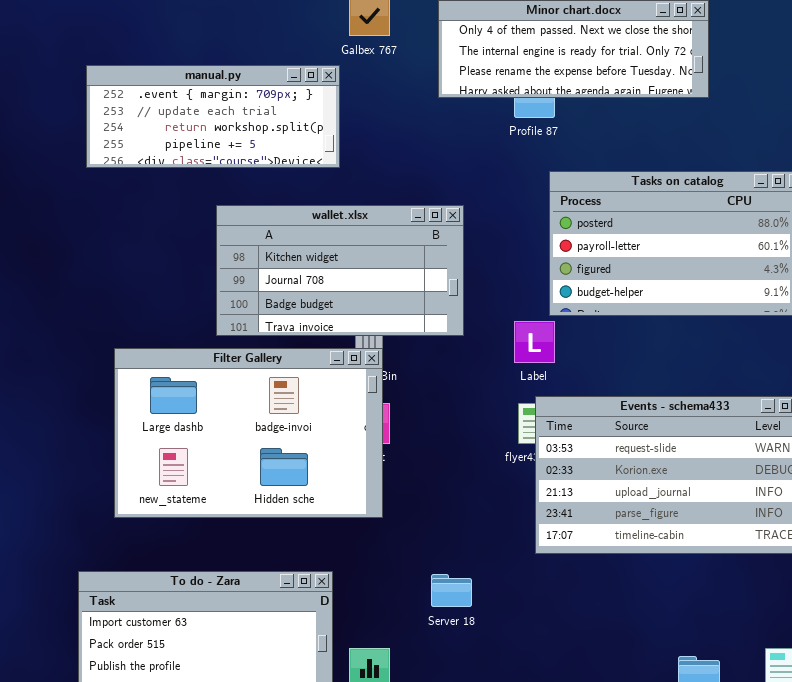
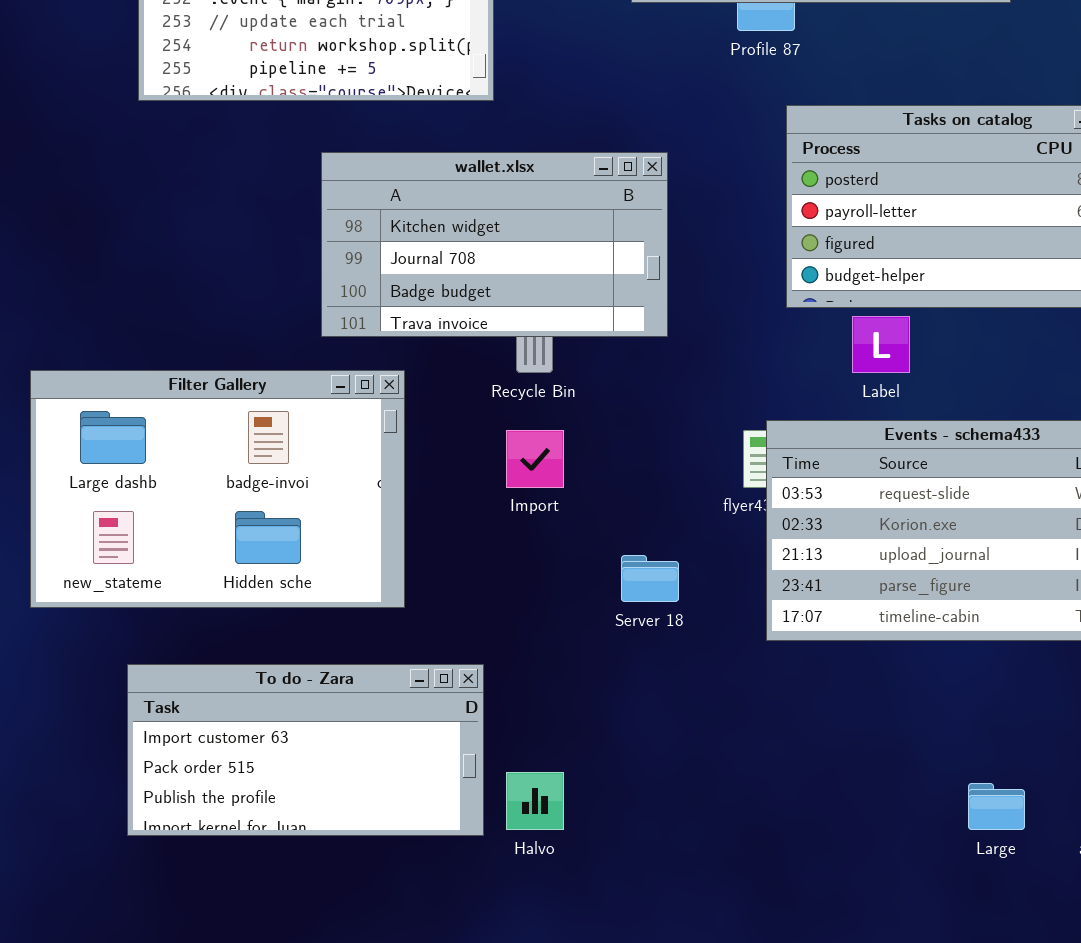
Label: [514,321,555,363] -> [852,316,910,373], moved
Filter Gallery: [114,348,383,518] -> [30,370,405,608], moved
Server 18: [431,574,472,607] -> [621,555,679,602], moved

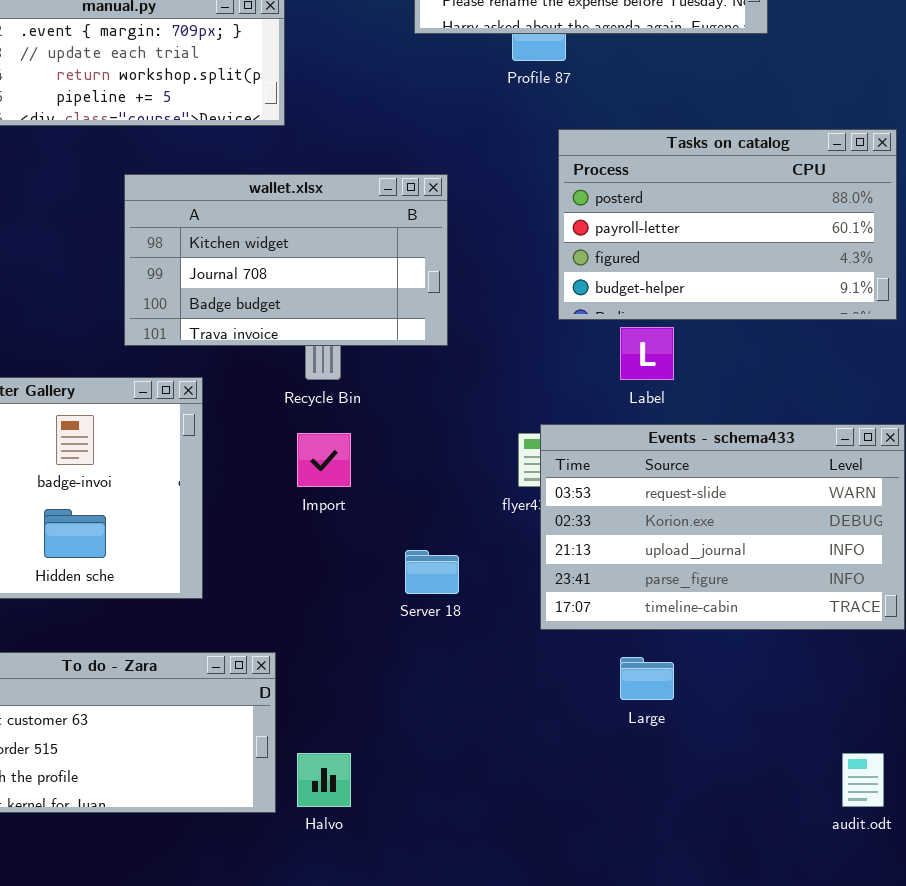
Large: [968,783,1025,830] -> [620,657,674,700], moved

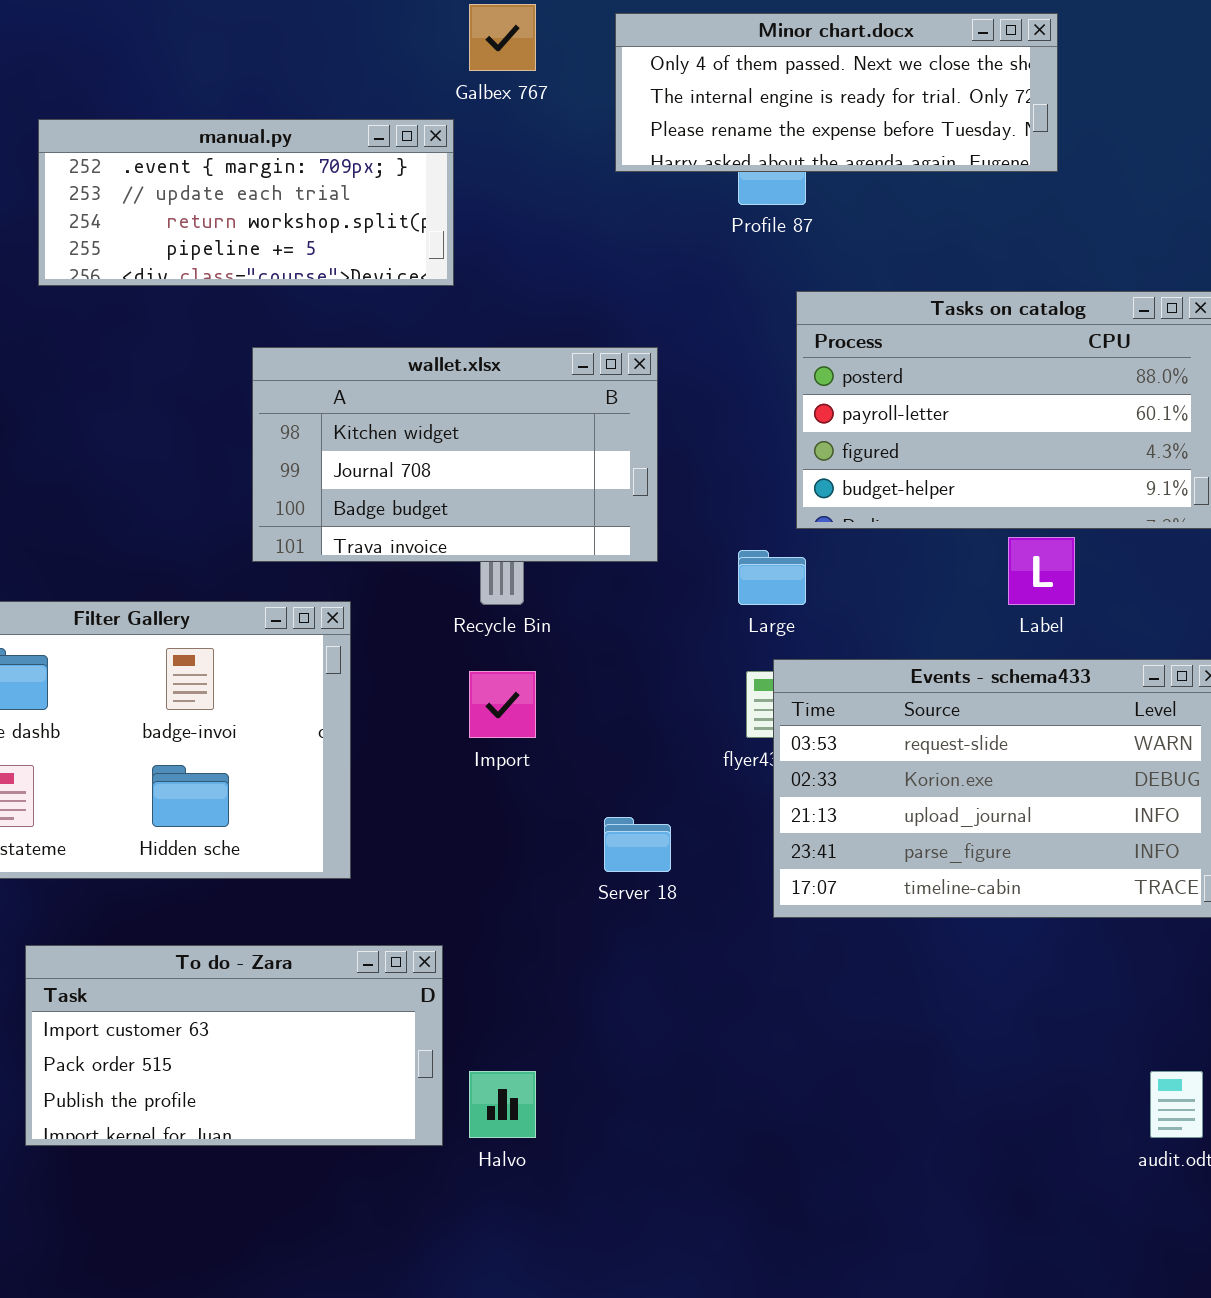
Label: [620,327,674,380] -> [1008,537,1075,605], moved
Large: [620,657,674,700] -> [738,550,806,605], moved

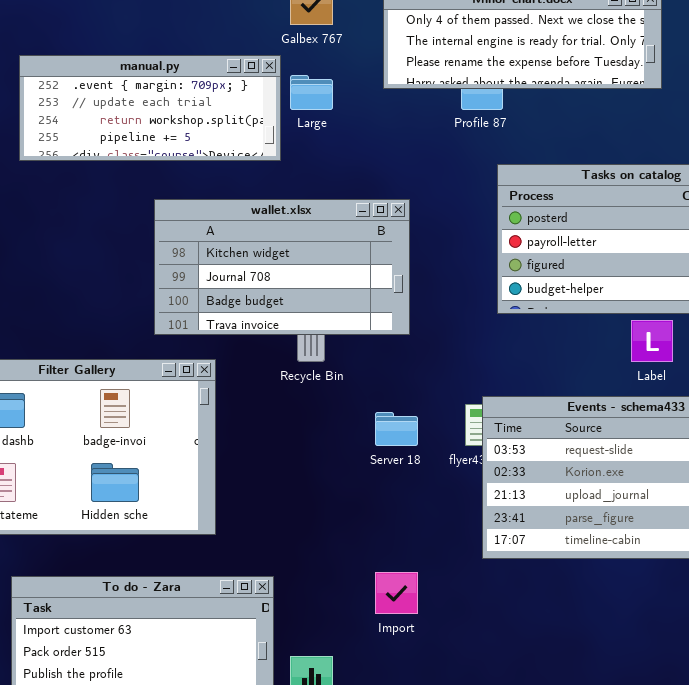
Large: [738,550,806,605] -> [290,75,333,110], moved
Import: [469,671,536,738] -> [375,572,418,614], moved
Server 18: [604,817,671,872] -> [375,412,418,446], moved

